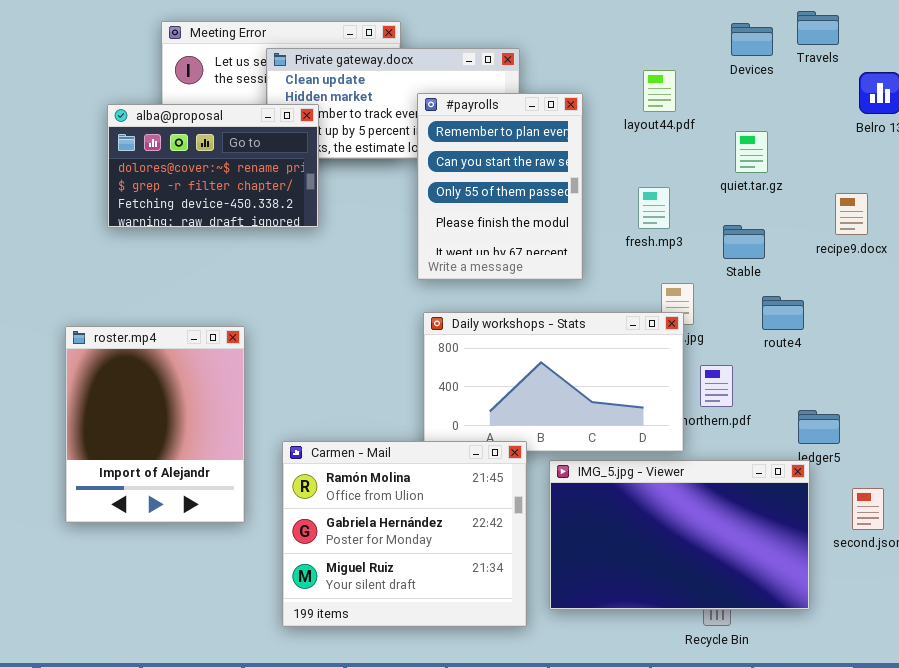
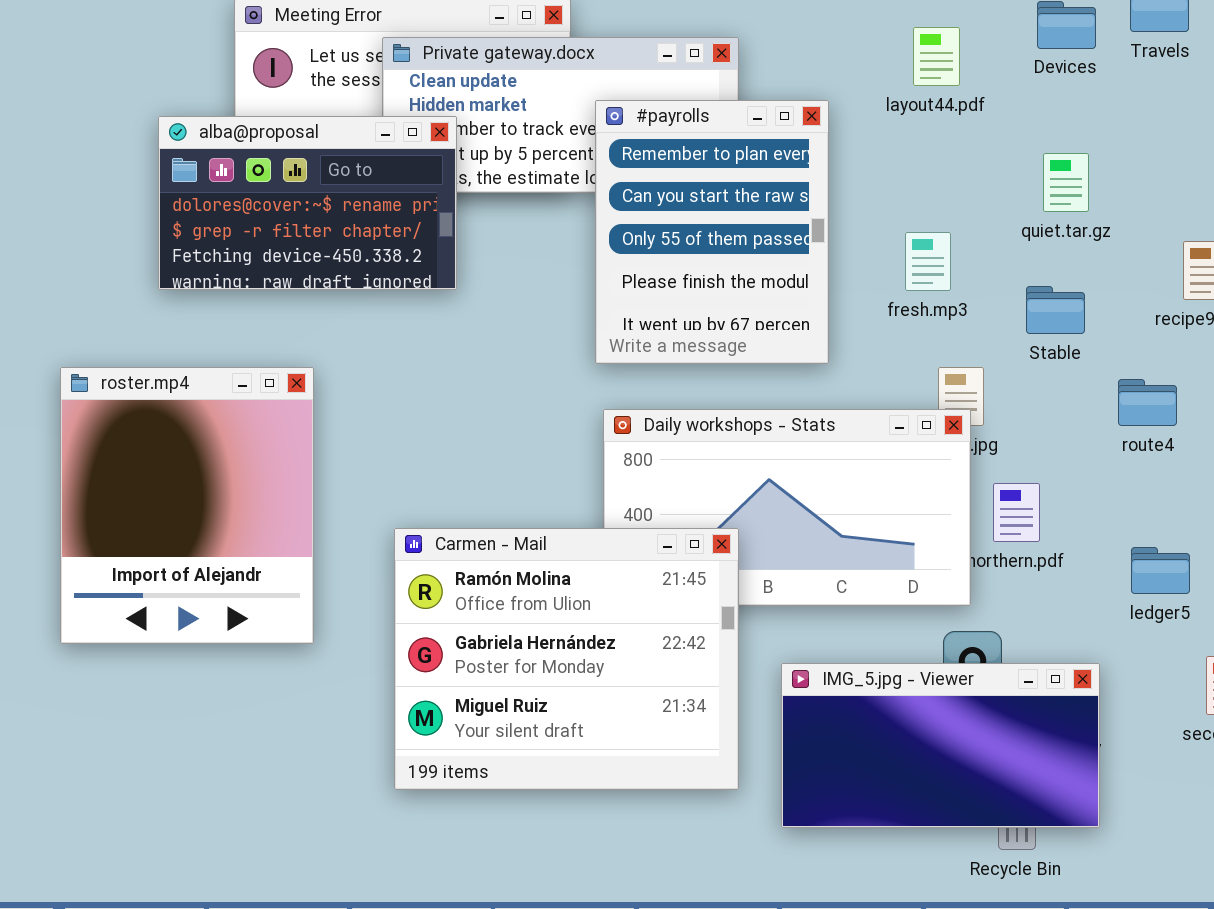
layout44.pdf: [643,70,676,112] -> [913,27,960,86], moved
route4: [762,296,804,330] -> [1118,379,1177,426], moved
roster.mp4: [65,326,245,523] -> [60,367,314,644], moved
Carmen - Mail: [282,441,527,627] -> [394,528,739,790], moved
IMG_5.jpg - Viewer: [549,460,810,610] -> [781,663,1100,828], resized

